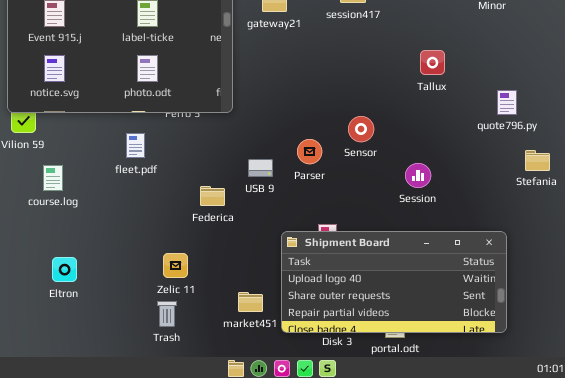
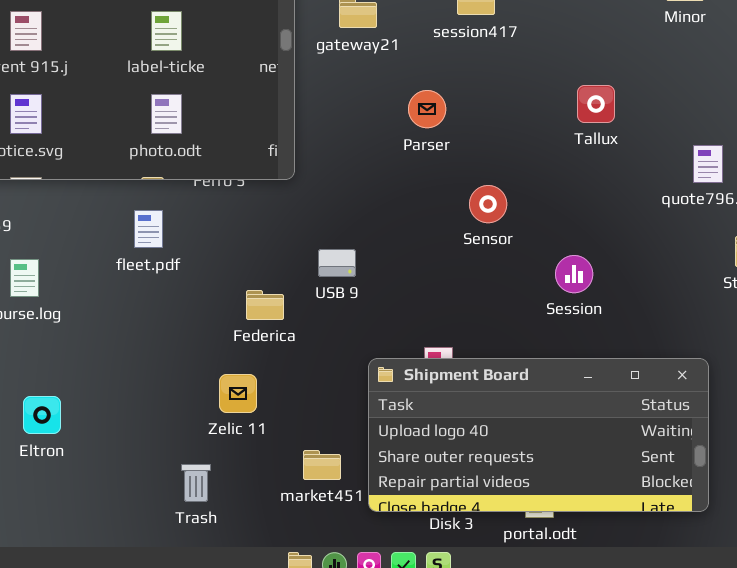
Parser: [297,139,322,164] -> [408,90,446,128], moved
Zelic 11: [163,253,188,278] -> [219,374,257,413], moved

